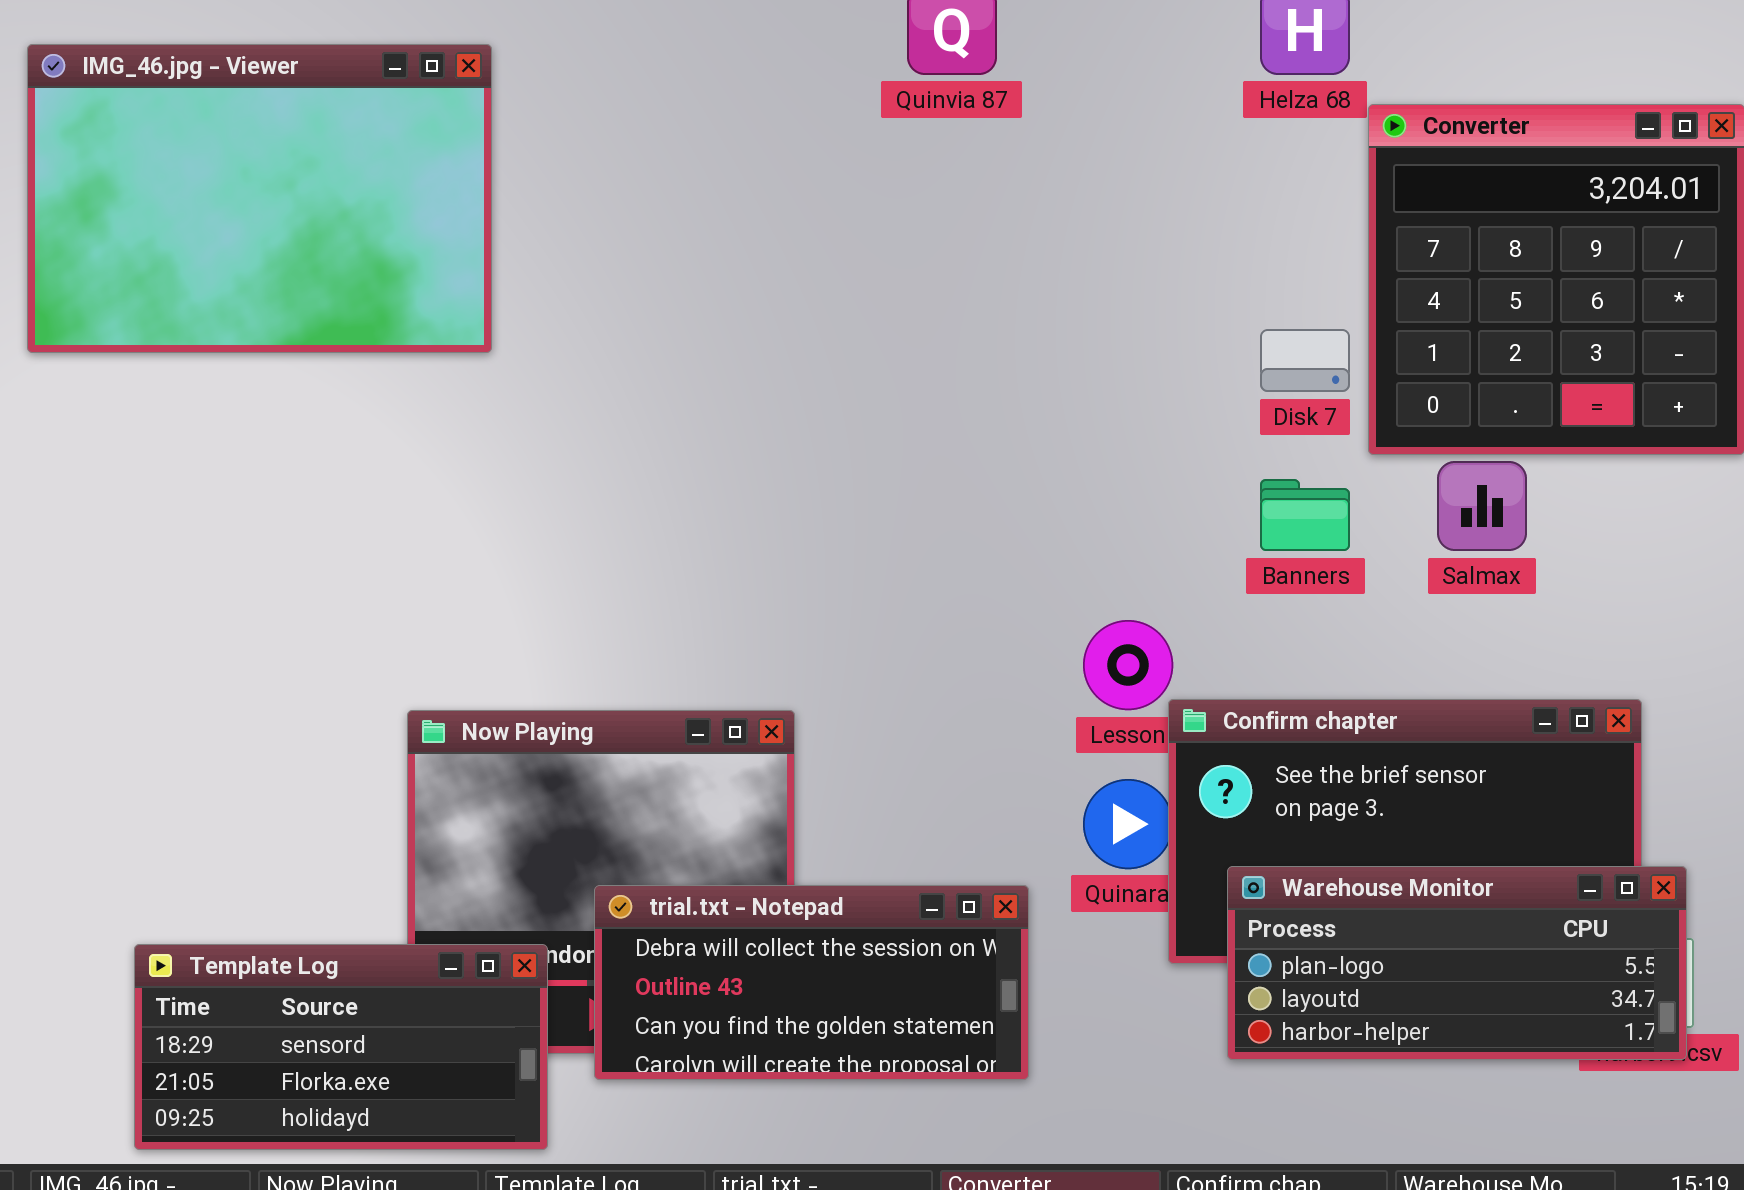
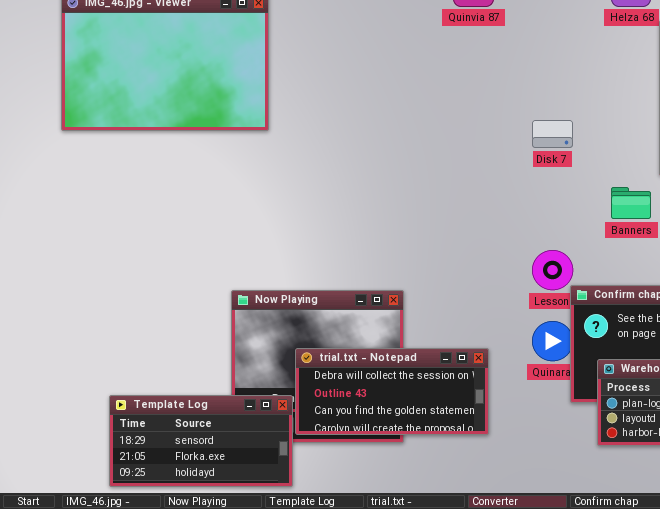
Disk 7: [1260,329,1350,392] -> [532,120,573,148], moved
trial.txt - Notepad: [594,885,1029,1080] -> [295,348,489,435], moved

